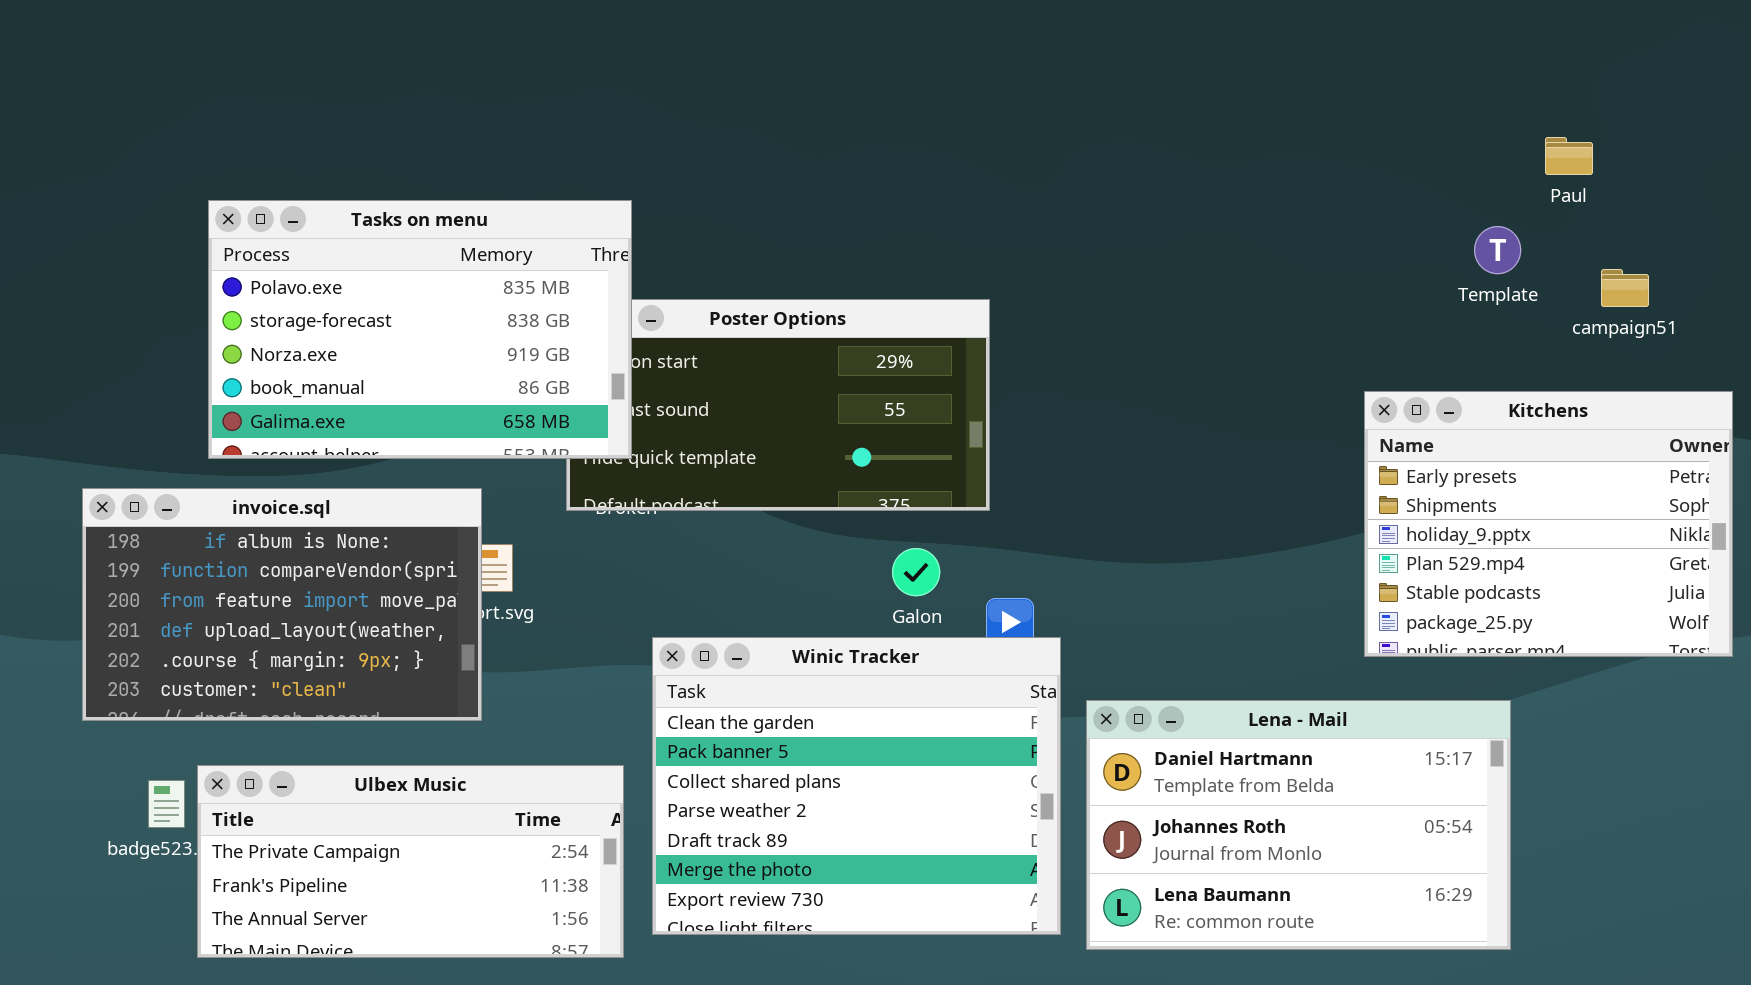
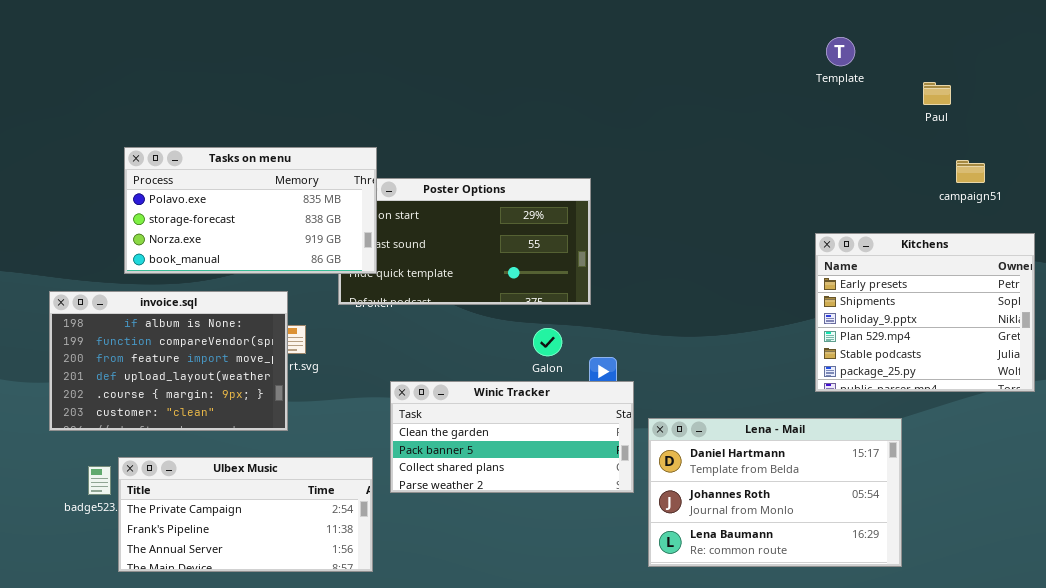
Tasks on menu: [208,200,632,459] -> [124,147,377,274], resized
Template: [1474,226,1521,274] -> [826,37,855,66], moved
Winic Tracker: [652,637,1061,935] -> [390,381,634,493], resized

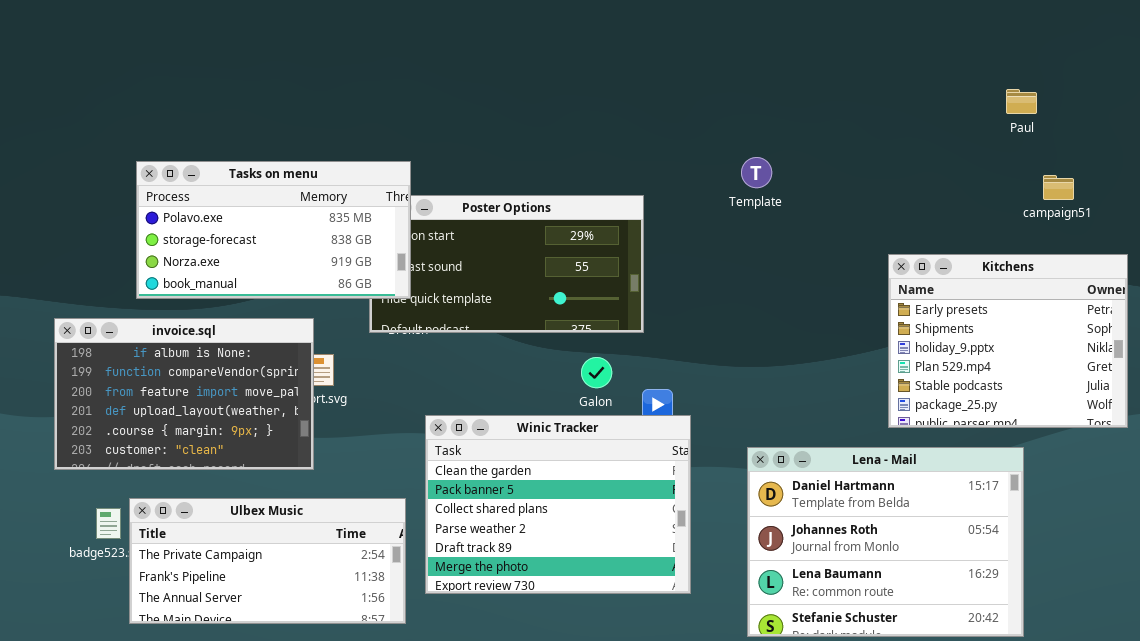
Template: [826,37,855,66] -> [741,157,772,188], moved
Winic Tracker: [390,381,634,493] -> [425,415,691,594], resized
Lena - Mail: [648,418,902,567] -> [747,447,1024,637], moved, resized

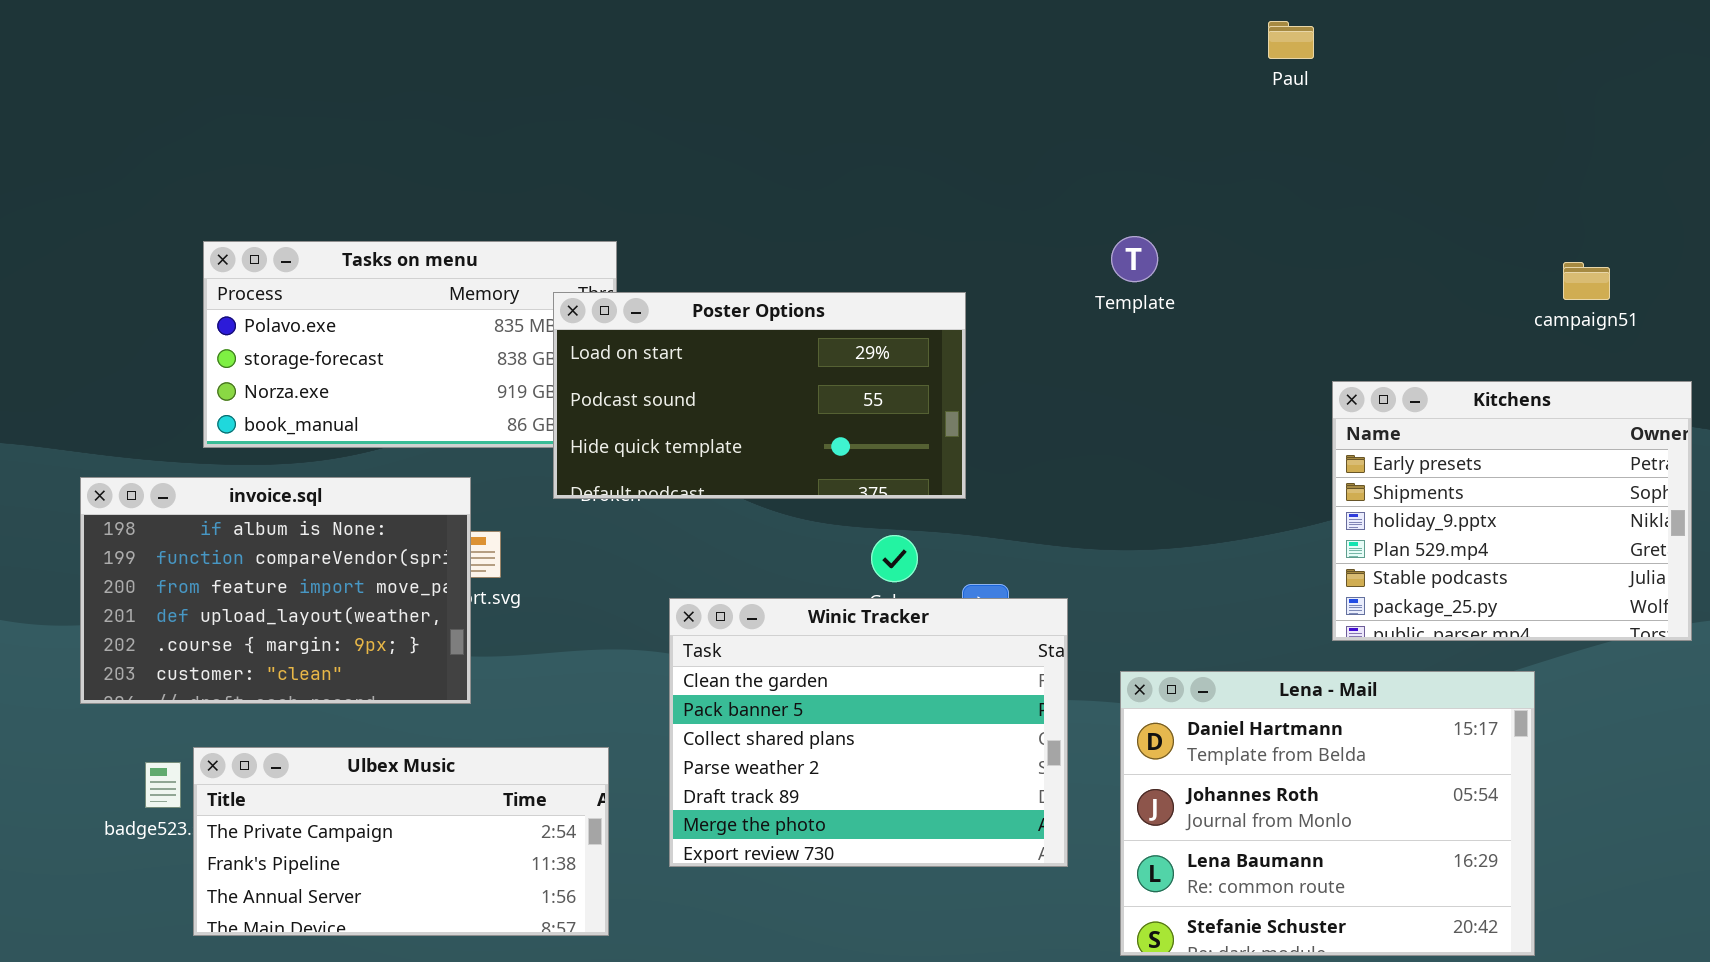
Paul: [1006,89,1037,114] -> [1268,21,1314,59], moved
Poster Options: [369,195,644,333] -> [553,292,966,499], raised
Winic Tracker: [425,415,691,594] -> [669,598,1068,867], moved

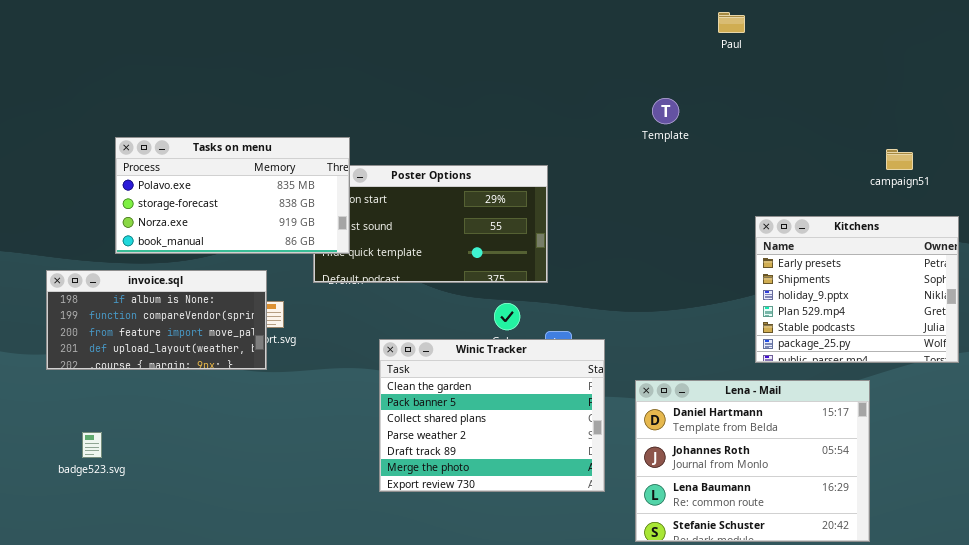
Template: [1111,236,1158,282] -> [652,98,679,124], moved
Tasks on menu: [203,241,617,448] -> [115,137,350,254], raised
invoice.sql: [80,477,471,704] -> [46,270,267,370], resized
Ulbex Music: [193,747,609,936] -> none, closed

